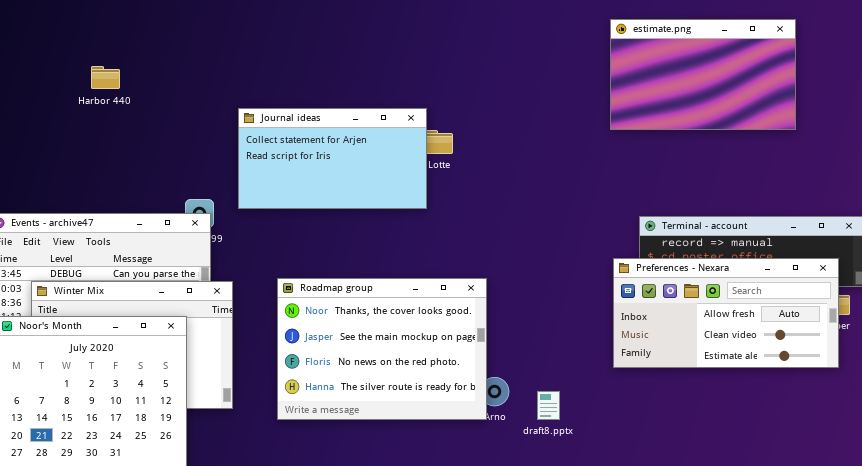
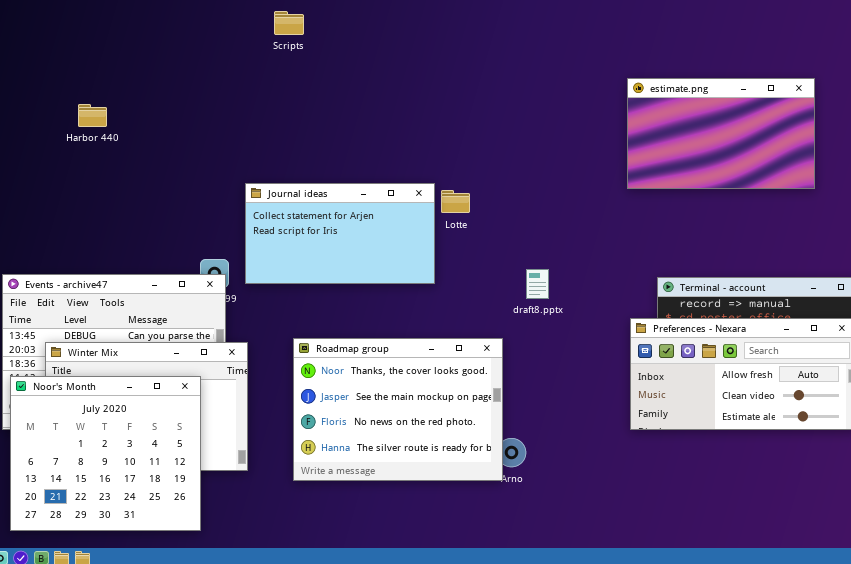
Harbor 440: [91,66,120,89] -> [78,104,107,127], moved
Journal ideas: [238,108,427,209] -> [245,183,435,284], moved
draft8.pptx: [537,391,560,420] -> [526,269,549,299], moved

